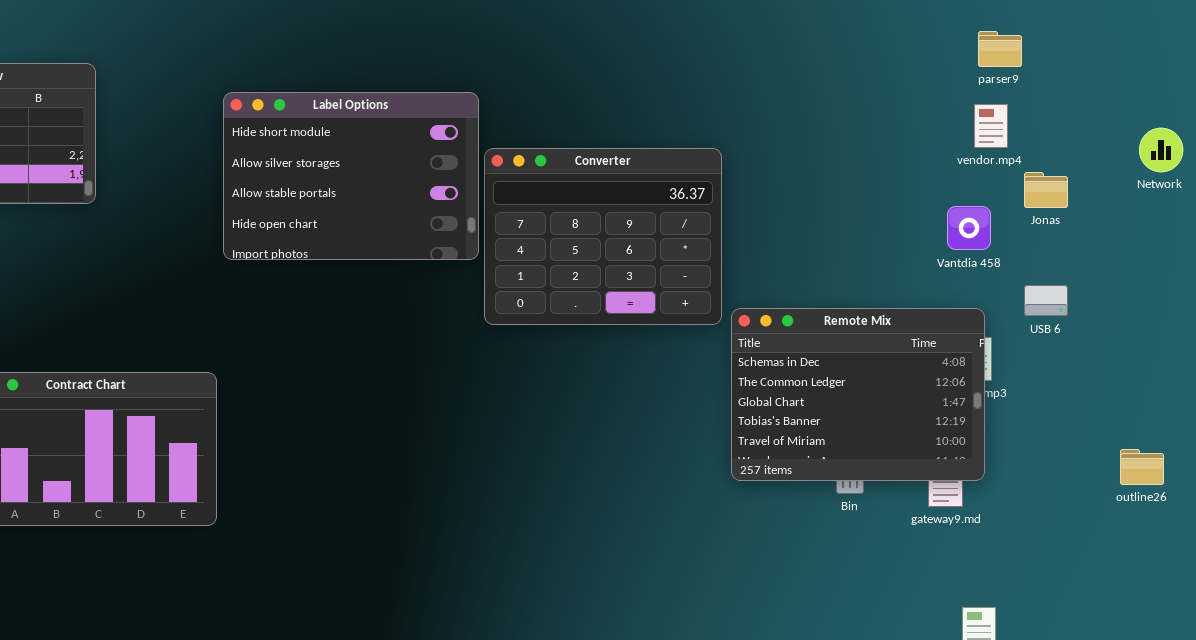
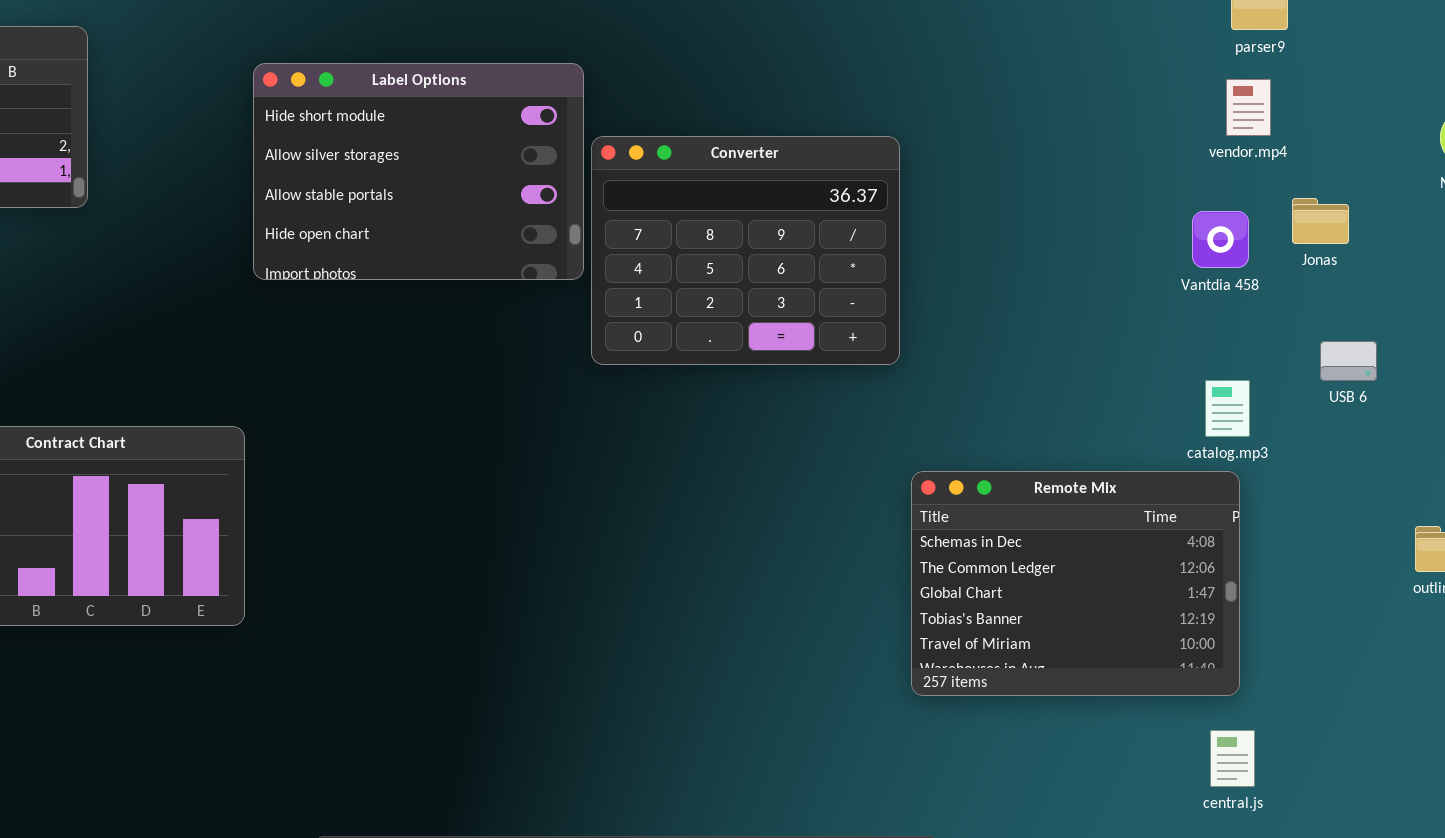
Jonas: [1024,172,1068,208] -> [1292,198,1349,244], moved
USB 6: [1024,285,1068,316] -> [1320,341,1377,381], moved
Remote Mix: [731,308,985,481] -> [911,471,1240,696], moved

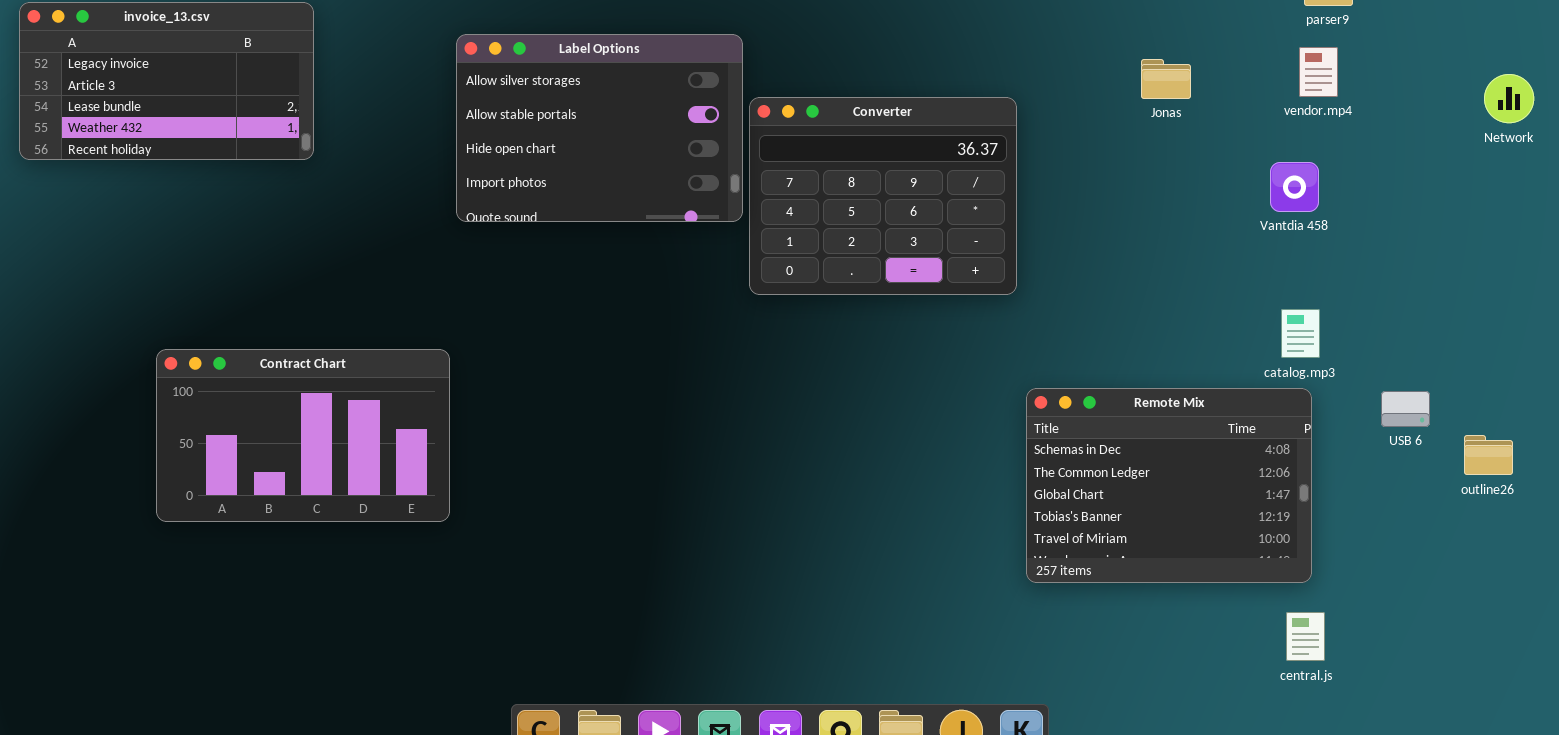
Label Options: [253,63,584,280] -> [456,34,743,222], scrolled down 1 row
Jonas: [1292,198,1349,244] -> [1141,59,1191,99], moved
USB 6: [1320,341,1377,381] -> [1381,391,1430,427], moved

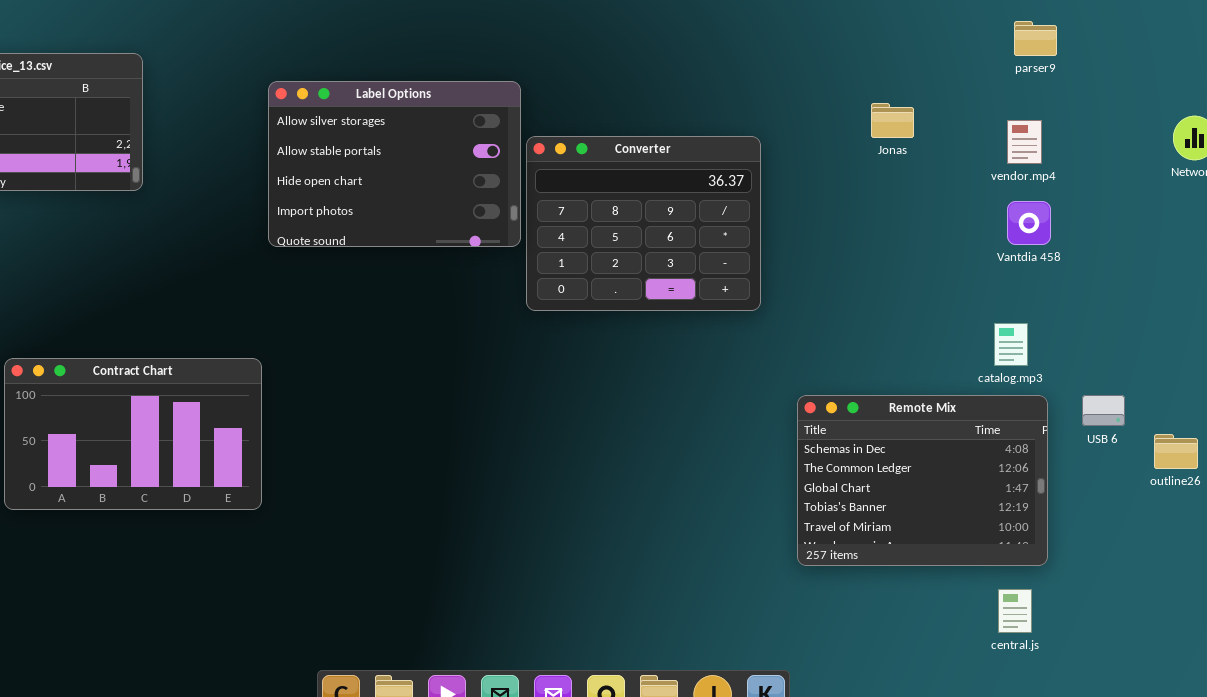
vendor.mp4: [1299,47,1338,97] -> [1007,120,1042,164], moved
Vantdia 458: [1270,162,1319,212] -> [1007,201,1051,245], moved
Remote Mix: [1026,388,1312,583] -> [797,395,1048,566], moved

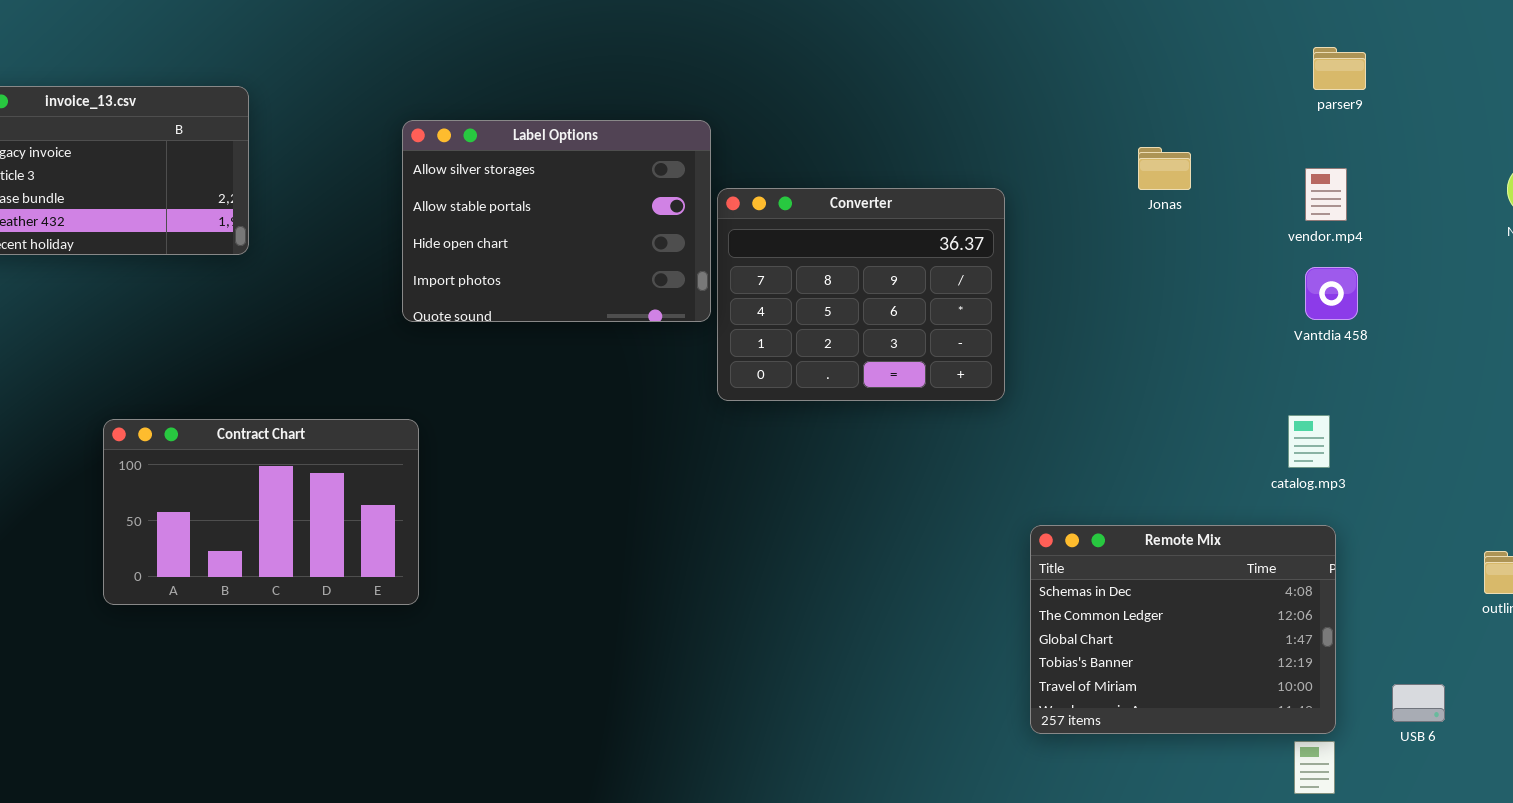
Contract Chart: [4,358,262,510] -> [103,419,419,605], moved
Remote Mix: [797,395,1048,566] -> [1030,525,1336,734], moved
USB 6: [1082,395,1125,426] -> [1392,684,1445,722], moved

